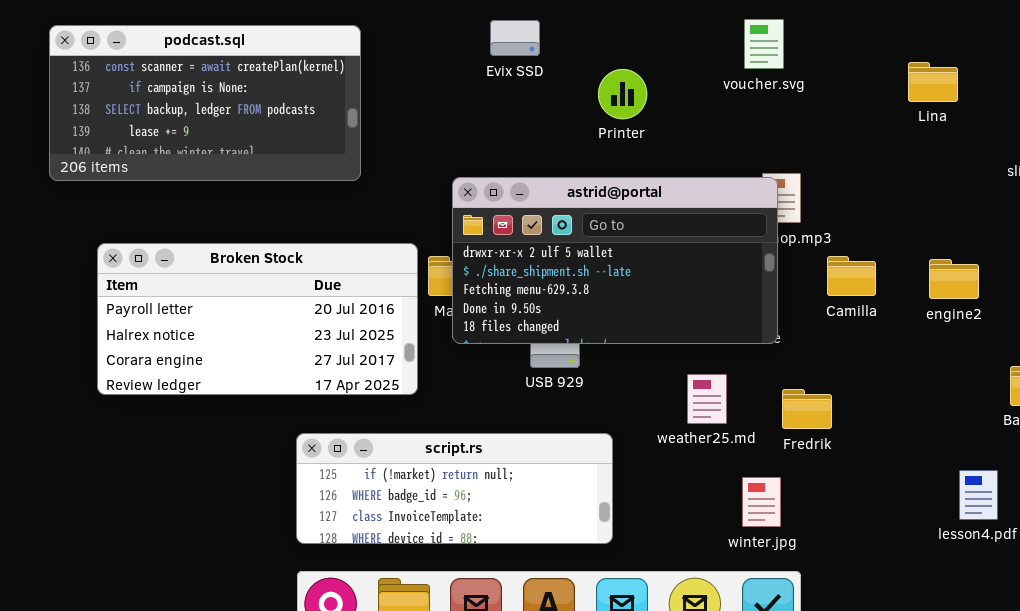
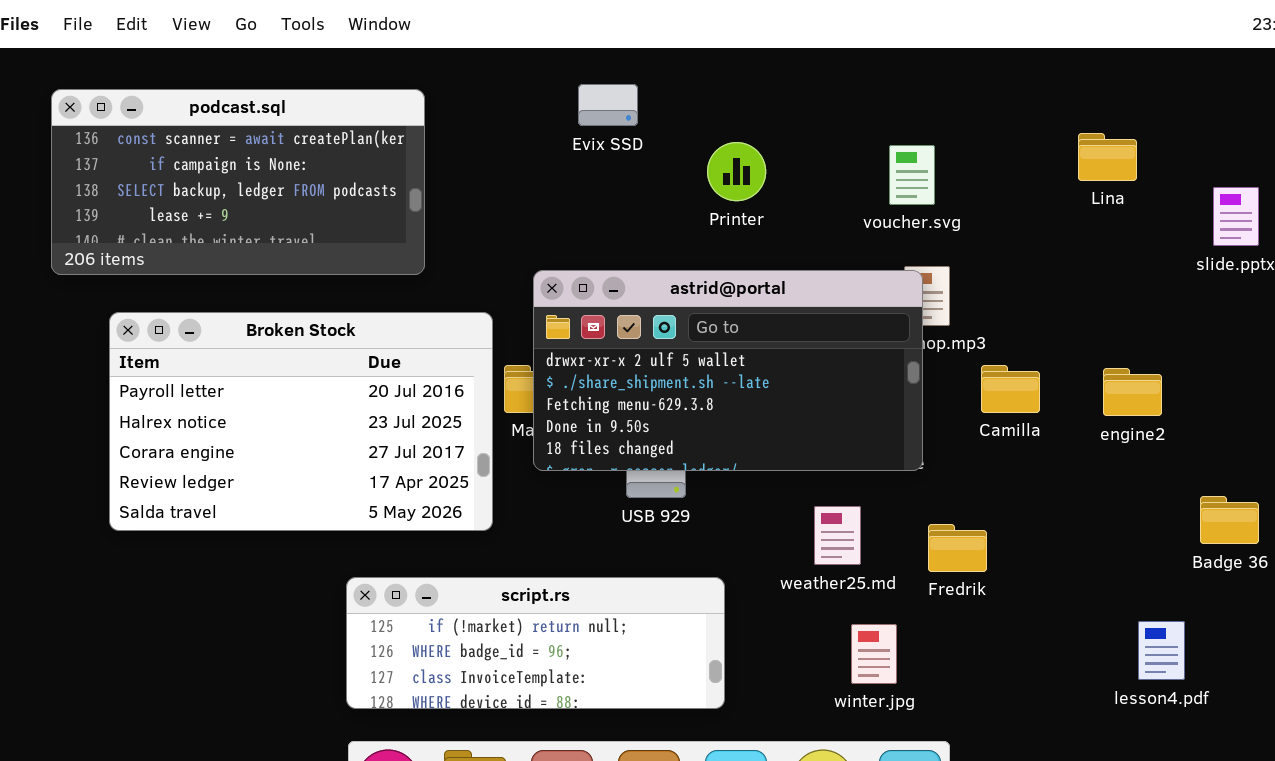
voucher.svg: [744,19,784,69] -> [889,145,935,205], moved
Broken Stock: [97,243,418,395] -> [109,312,493,531], resized
winter.jpg: [742,477,781,527] -> [851,624,897,684], moved

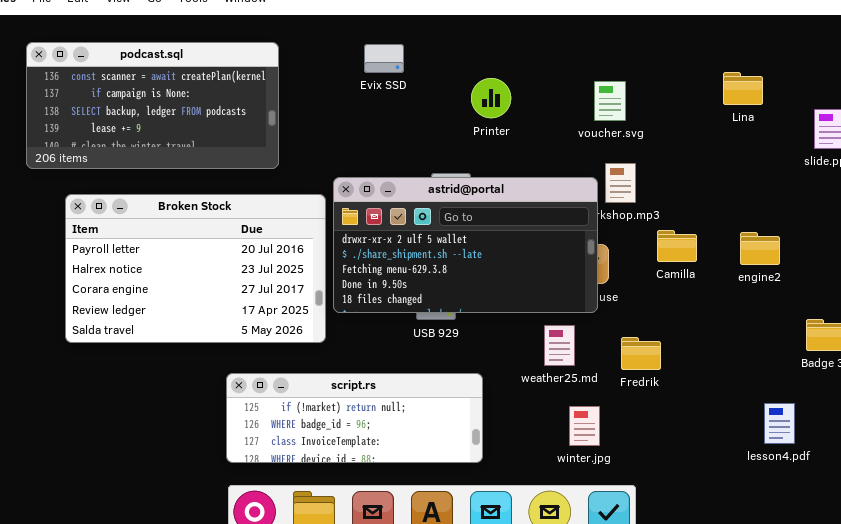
Evix SSD: [578,84,638,126] -> [364,44,404,73], moved
astrid@portal: [533,270,923,471] -> [333,177,598,313], moved

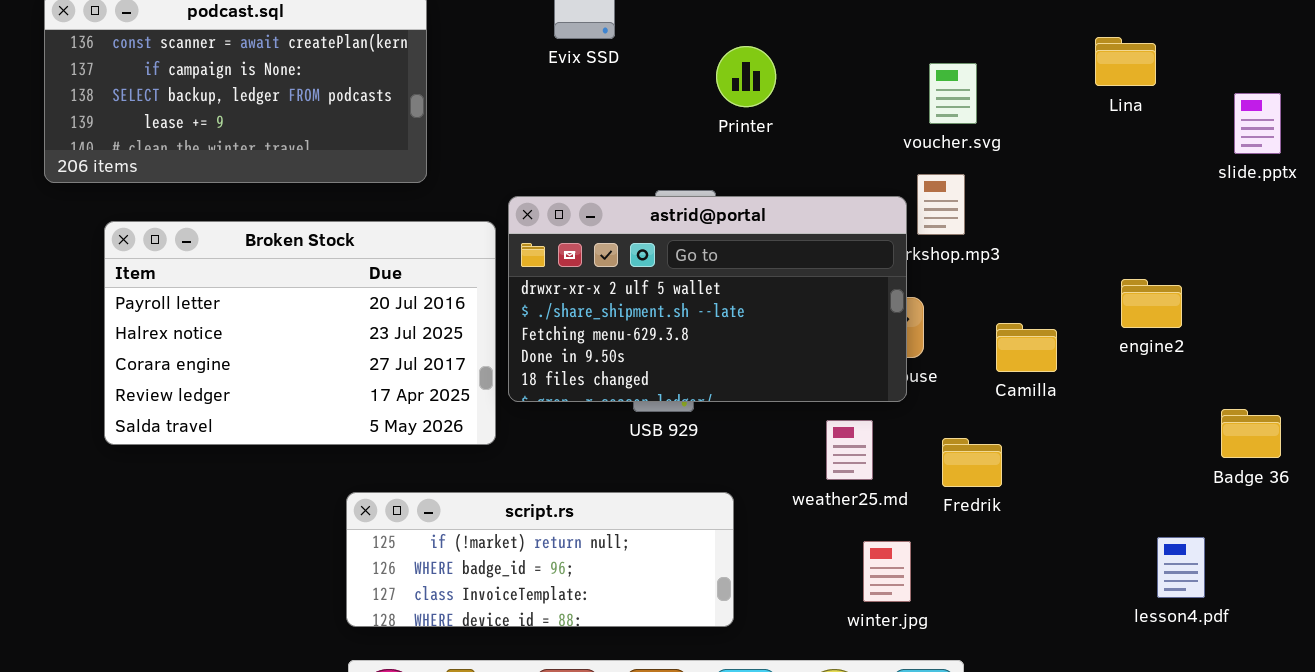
voucher.svg: [594,81,626,121] -> [929,63,977,124], moved
Camilla: [657,230,697,262] -> [996,323,1057,372], moved

